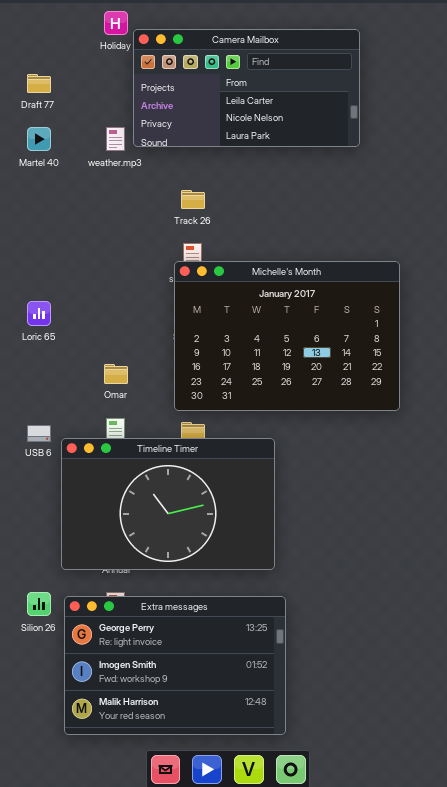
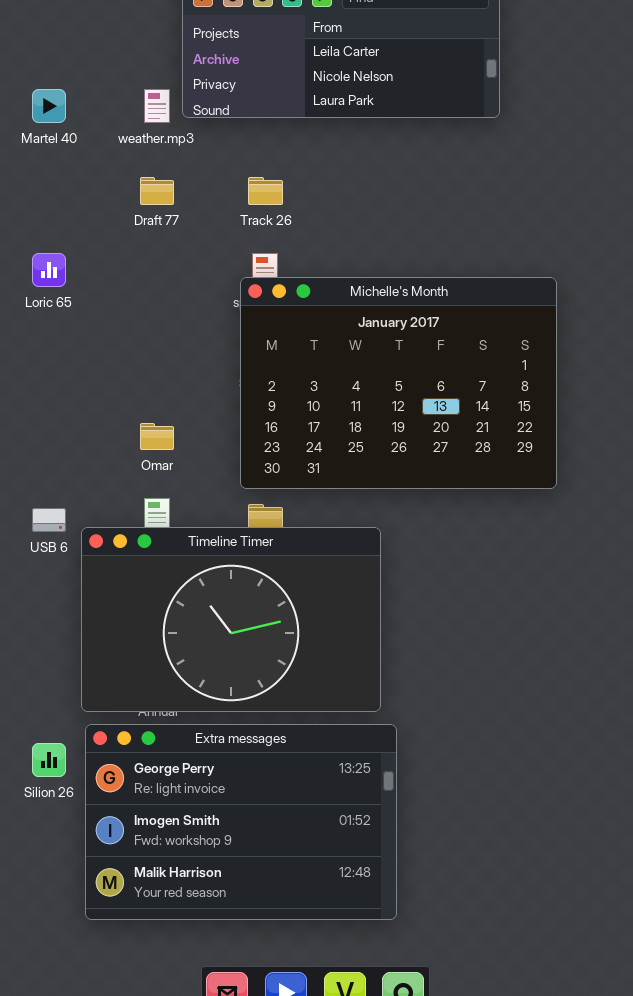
Draft 77: [27,74,51,93] -> [140,177,174,205], moved
Loric 65: [27,301,51,326] -> [32,253,66,287], moved
Extra messages: [64,596,286,735] -> [85,724,397,920], moved

